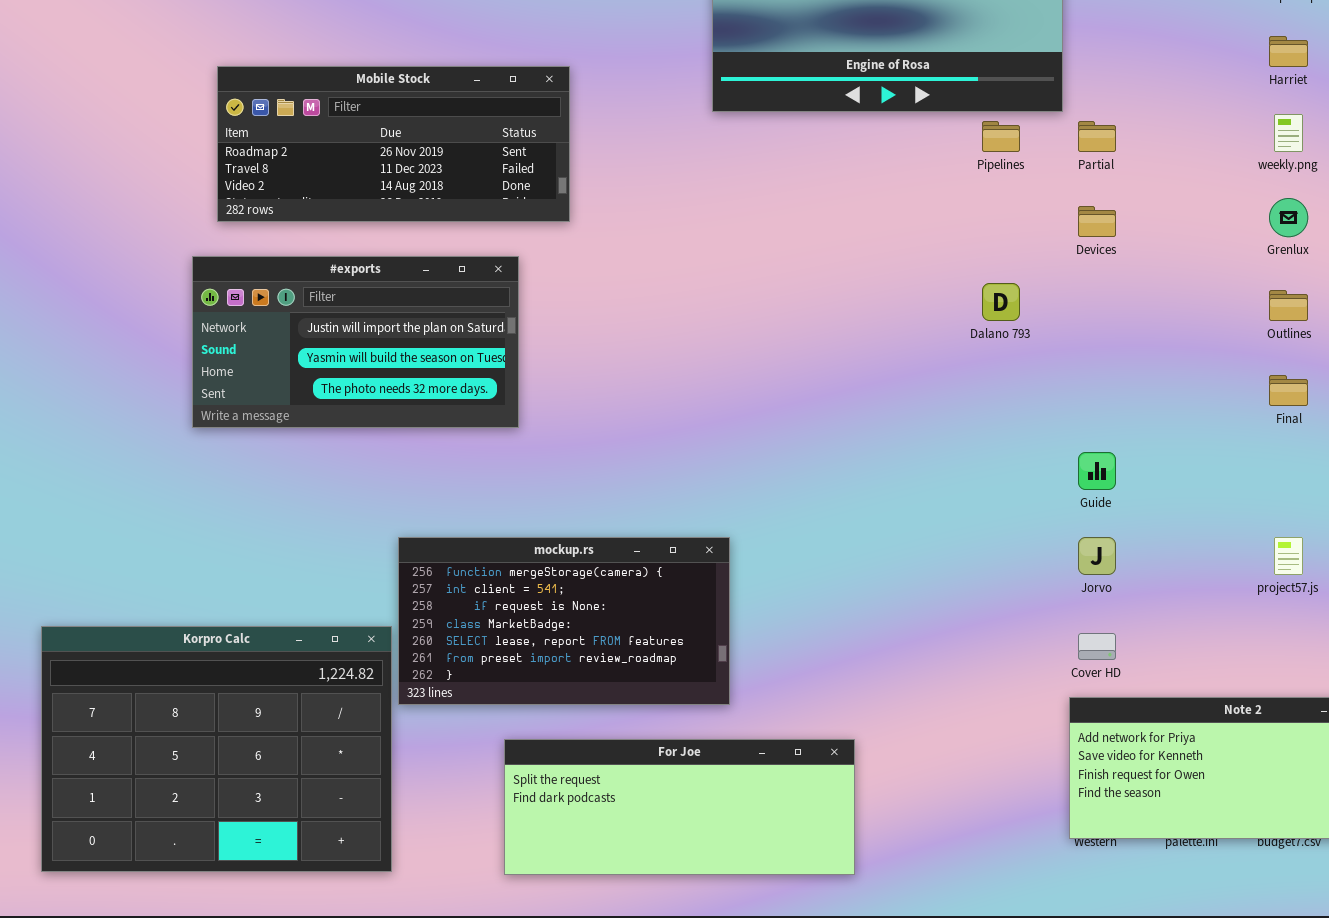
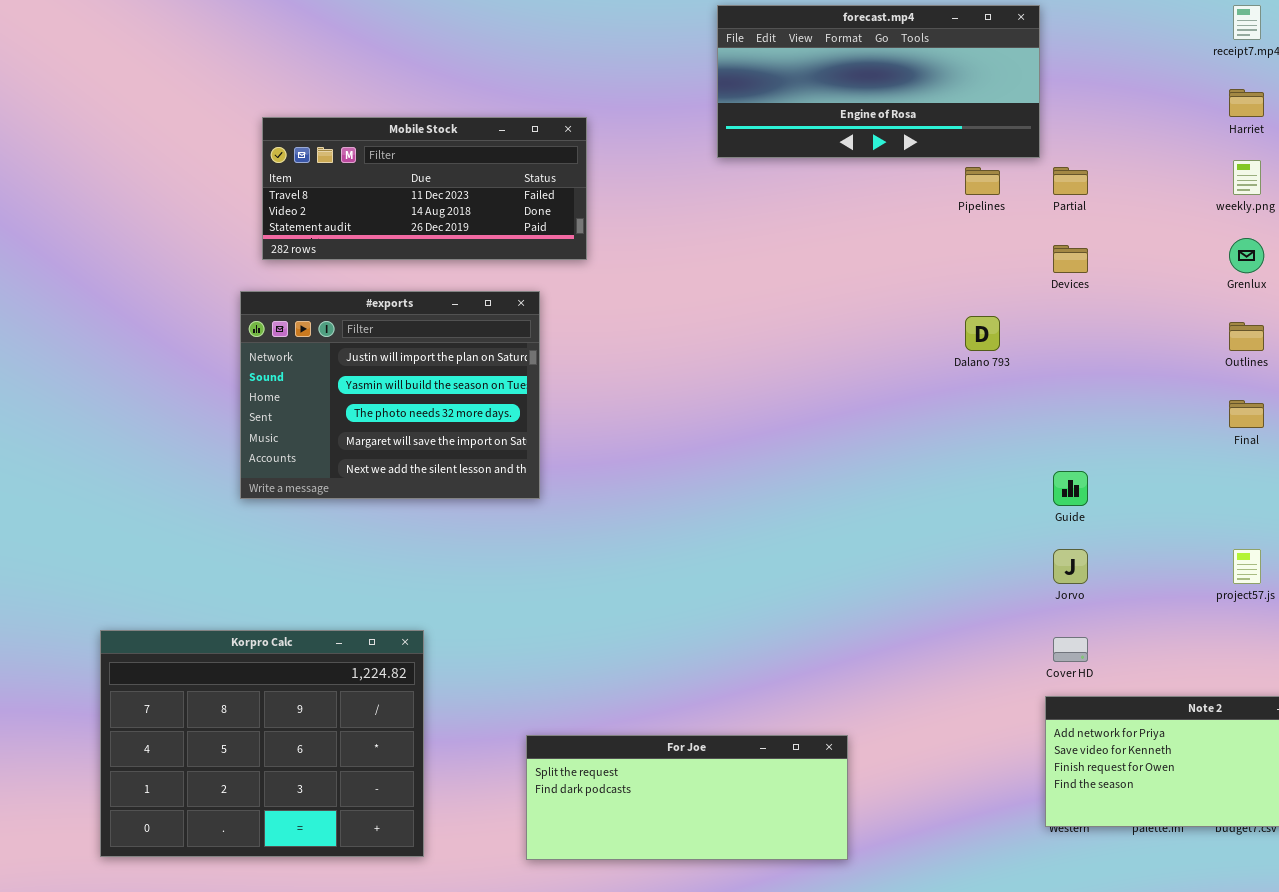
Mobile Stock: [217,66,570,222] -> [262,117,587,260], scrolled down 1 row
#exports: [192,256,519,428] -> [240,291,540,499], resized
mockup.rs: [398,537,730,705] -> none, closed

